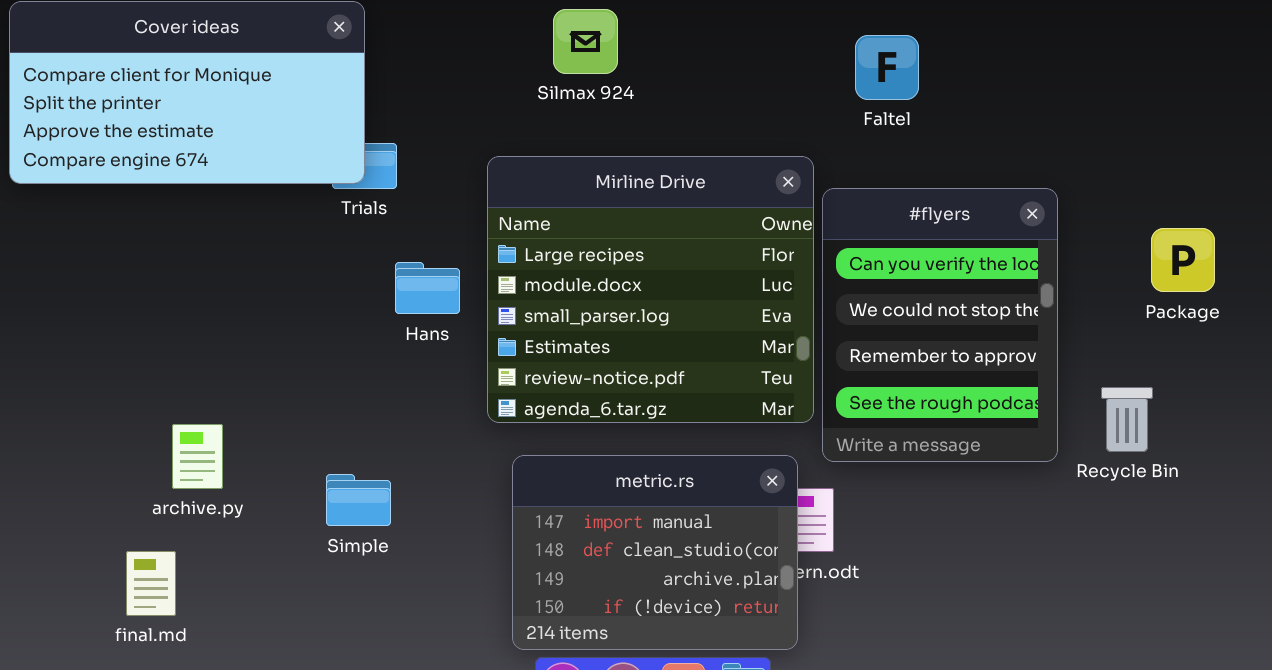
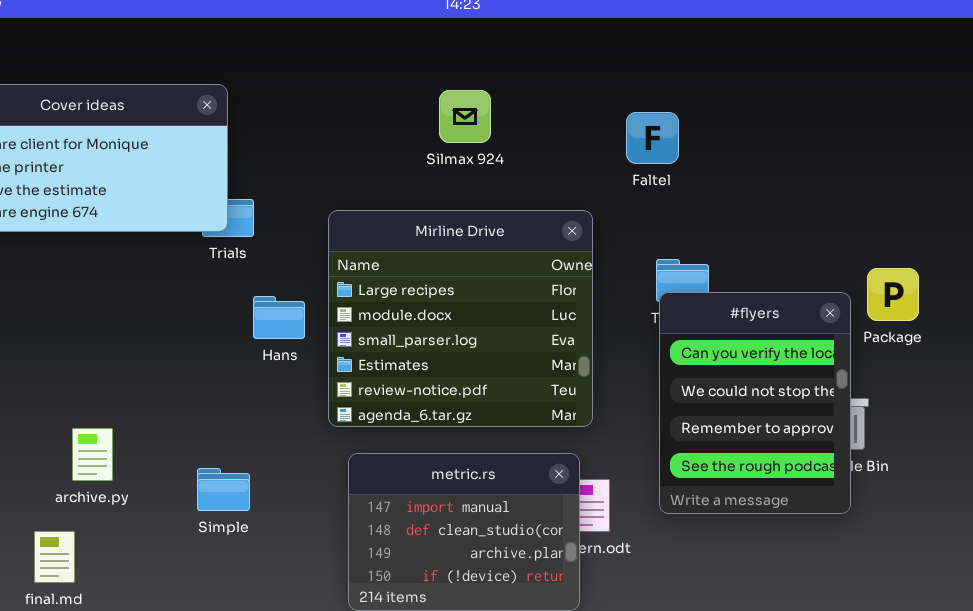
Silmax 924: [553,9,618,74] -> [439,90,491,143], moved
#flyers: [822,188,1058,462] -> [659,292,851,514], moved

